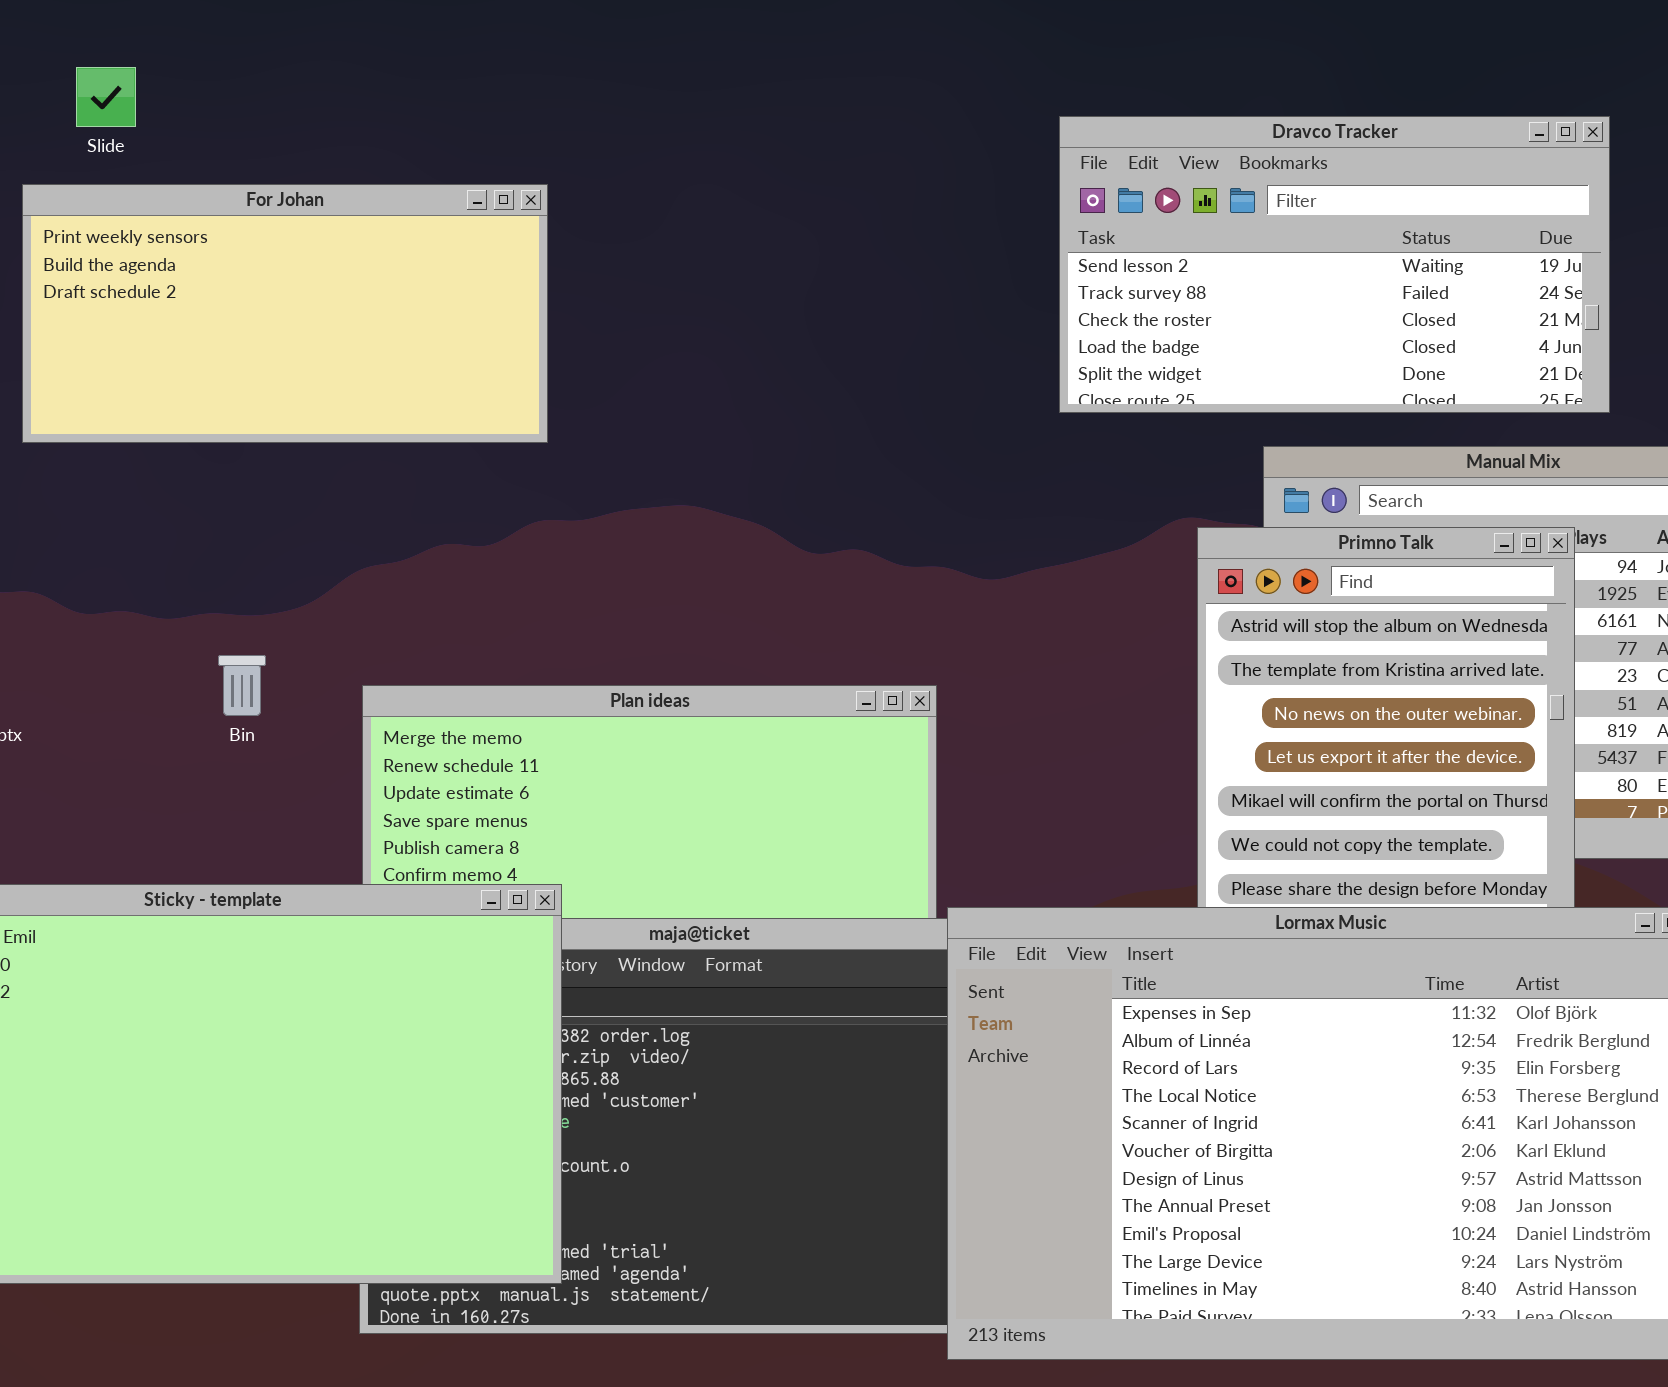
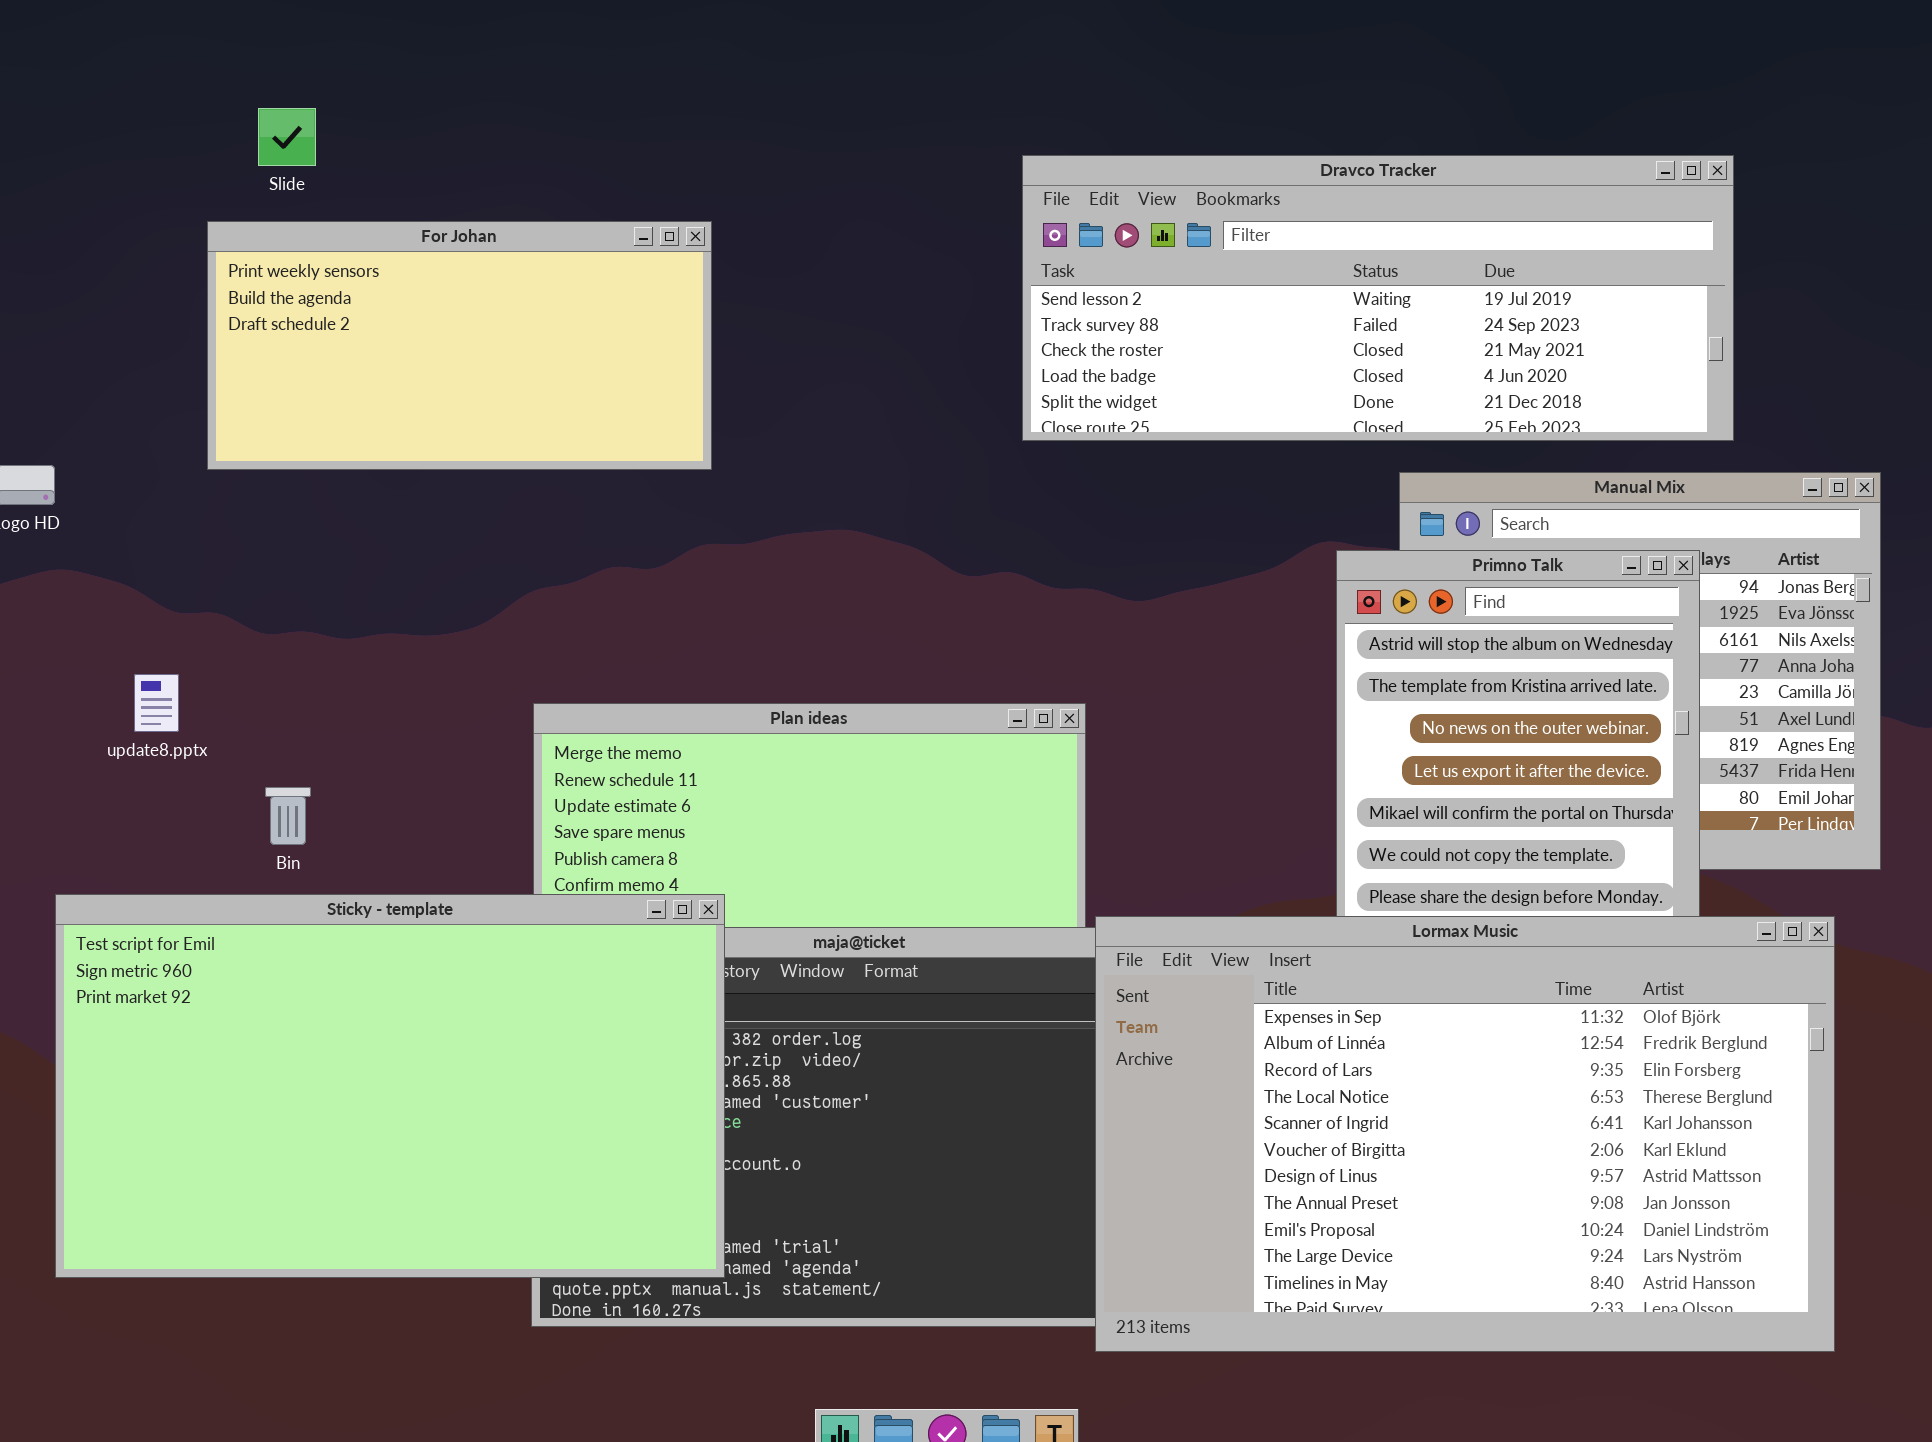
Dravco Tracker: [1059,116,1610,413] -> [1022,155,1734,441], resized
Bin: [218,655,266,716] -> [265,787,311,845], moved

